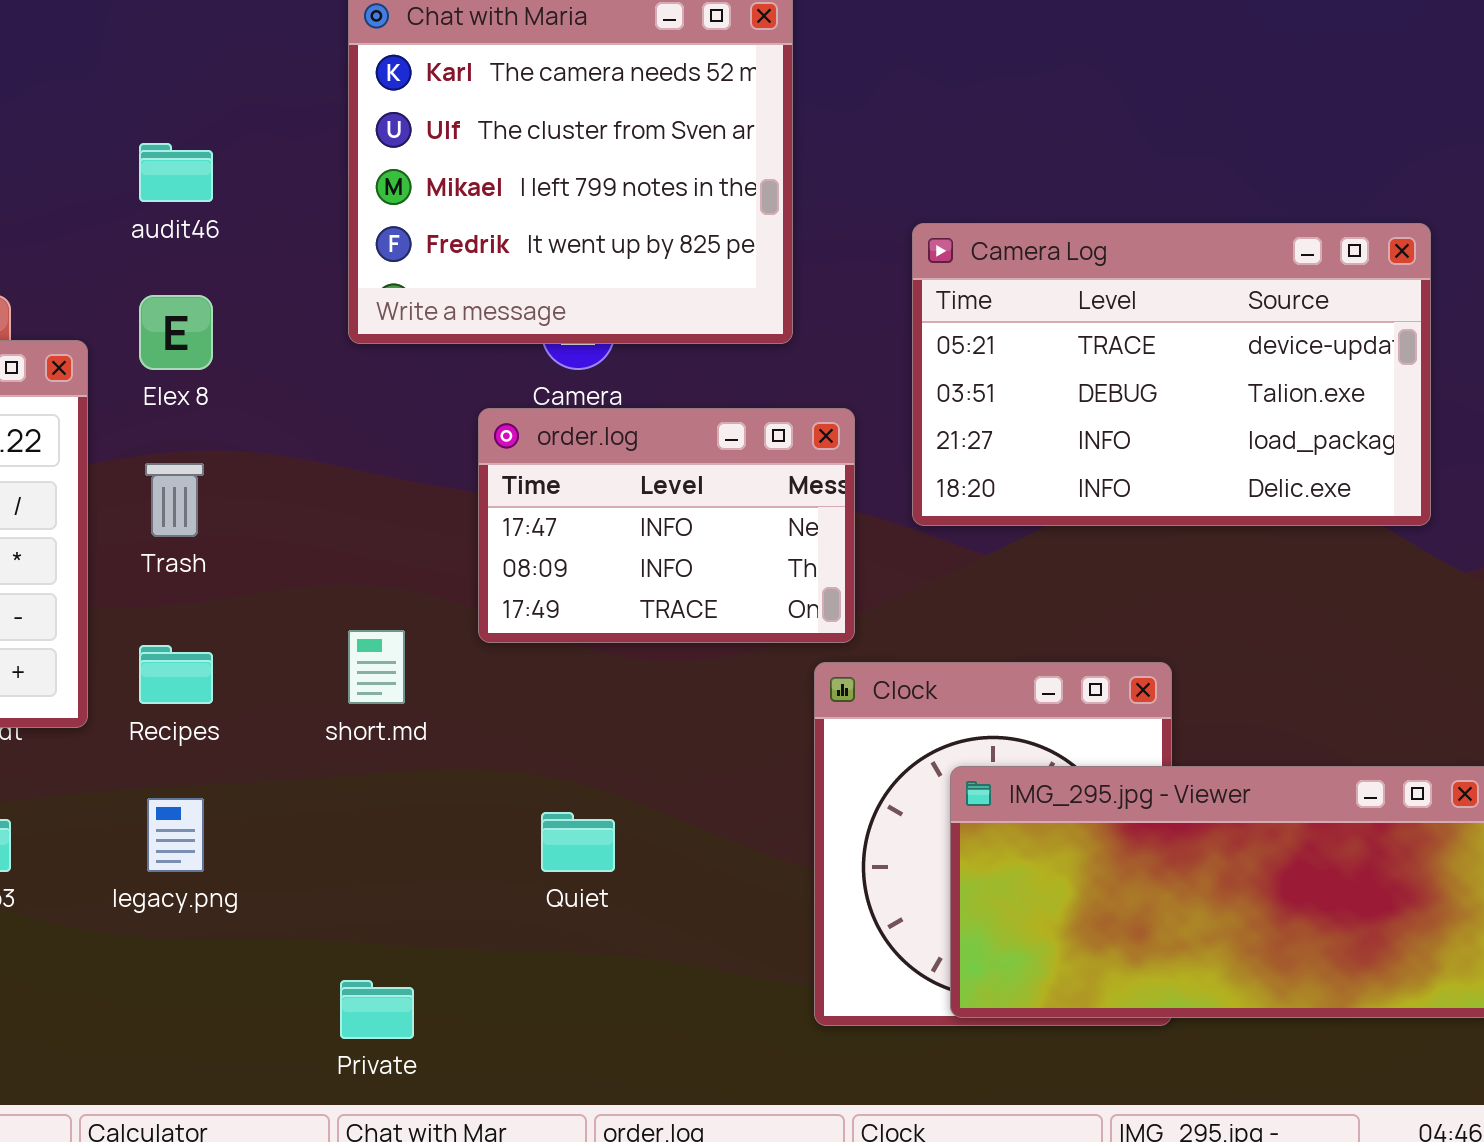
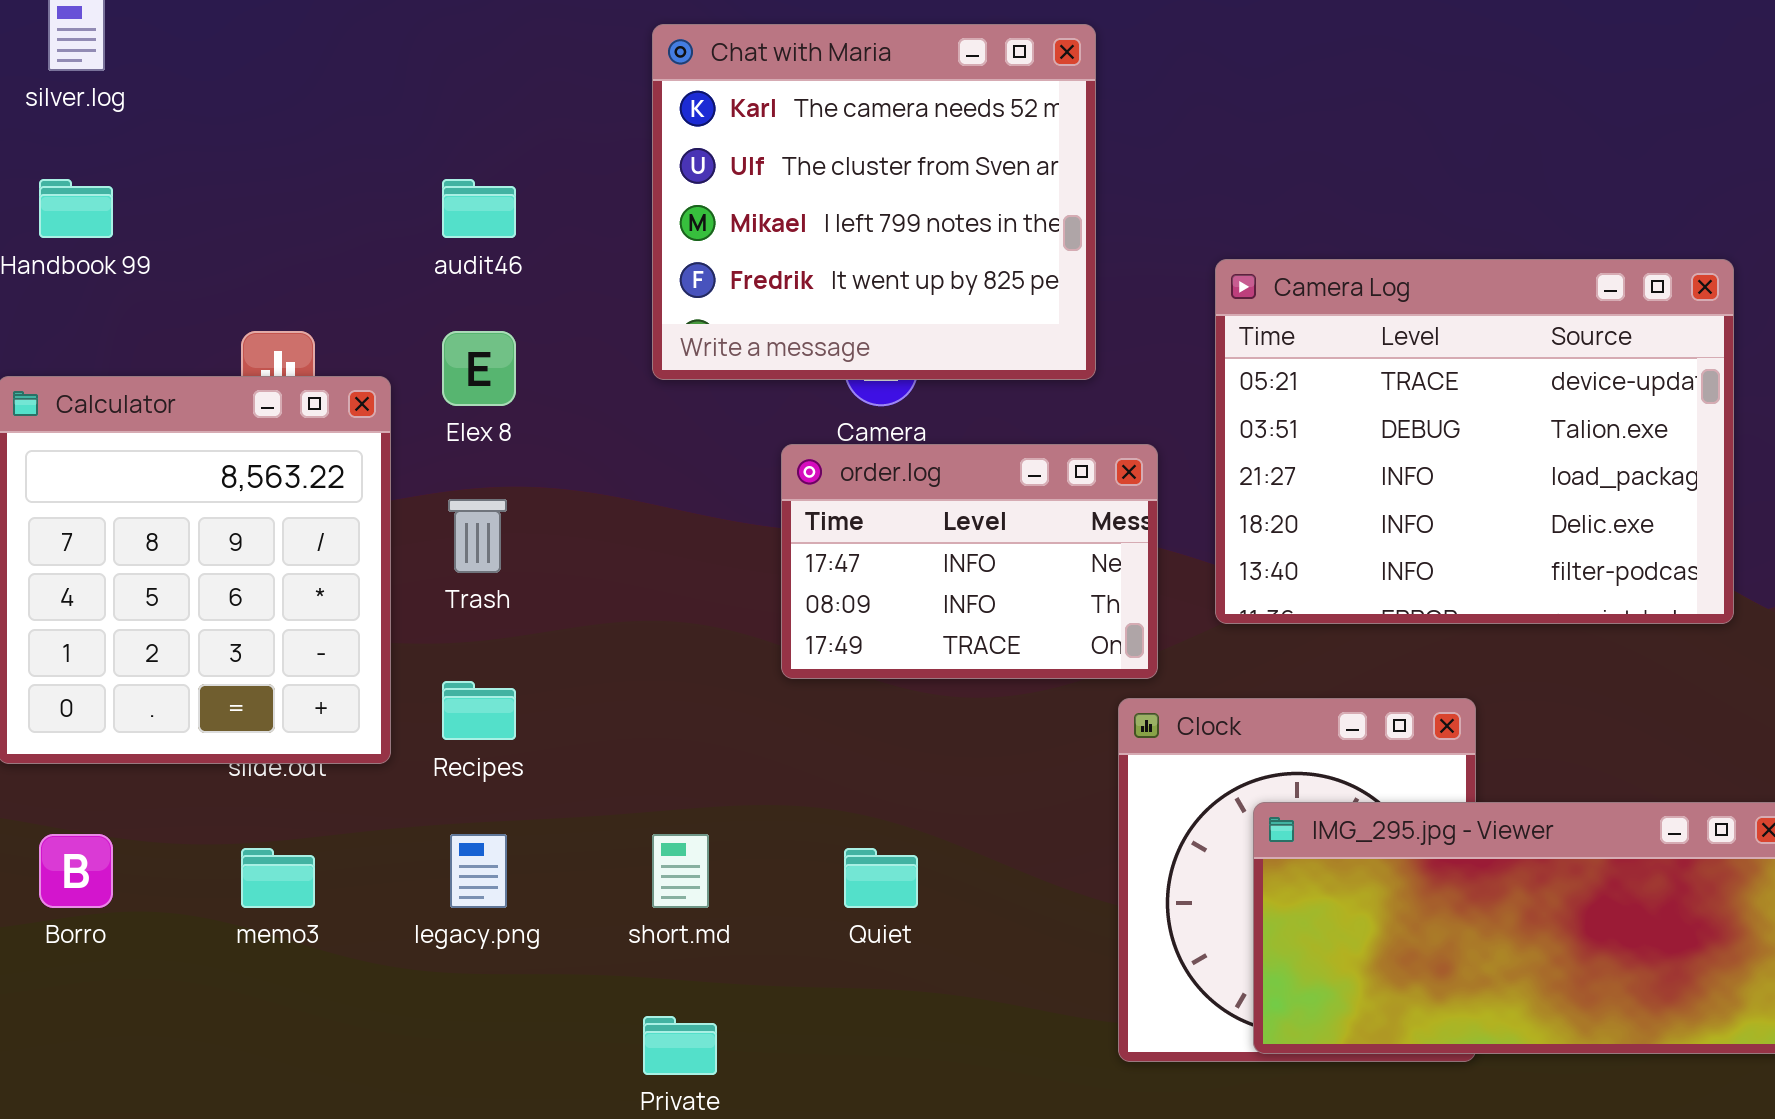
Camera Log: [912,223,1431,526] -> [1215,259,1734,624], resized
short.md: [348,630,405,704] -> [652,834,709,908], moved

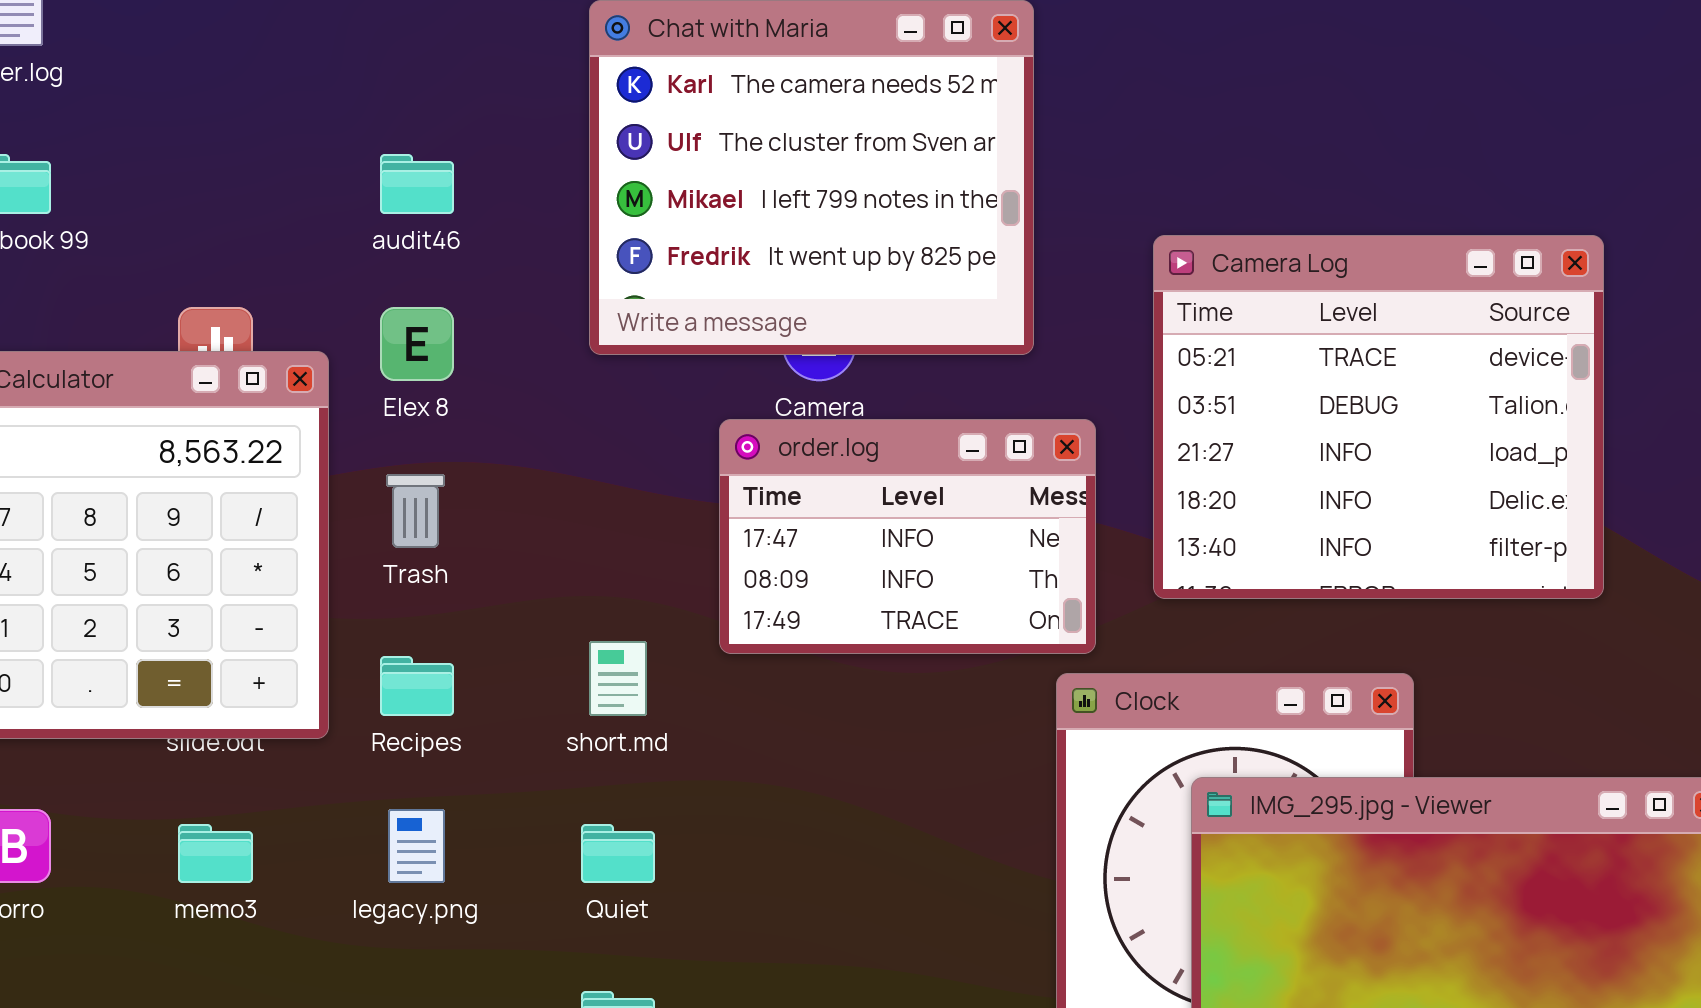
Camera Log: [1215,259,1734,624] -> [1153,235,1604,599], resized
short.md: [652,834,709,908] -> [589,641,647,716], moved
Quiet: [844,848,918,908] -> [581,824,655,883], moved

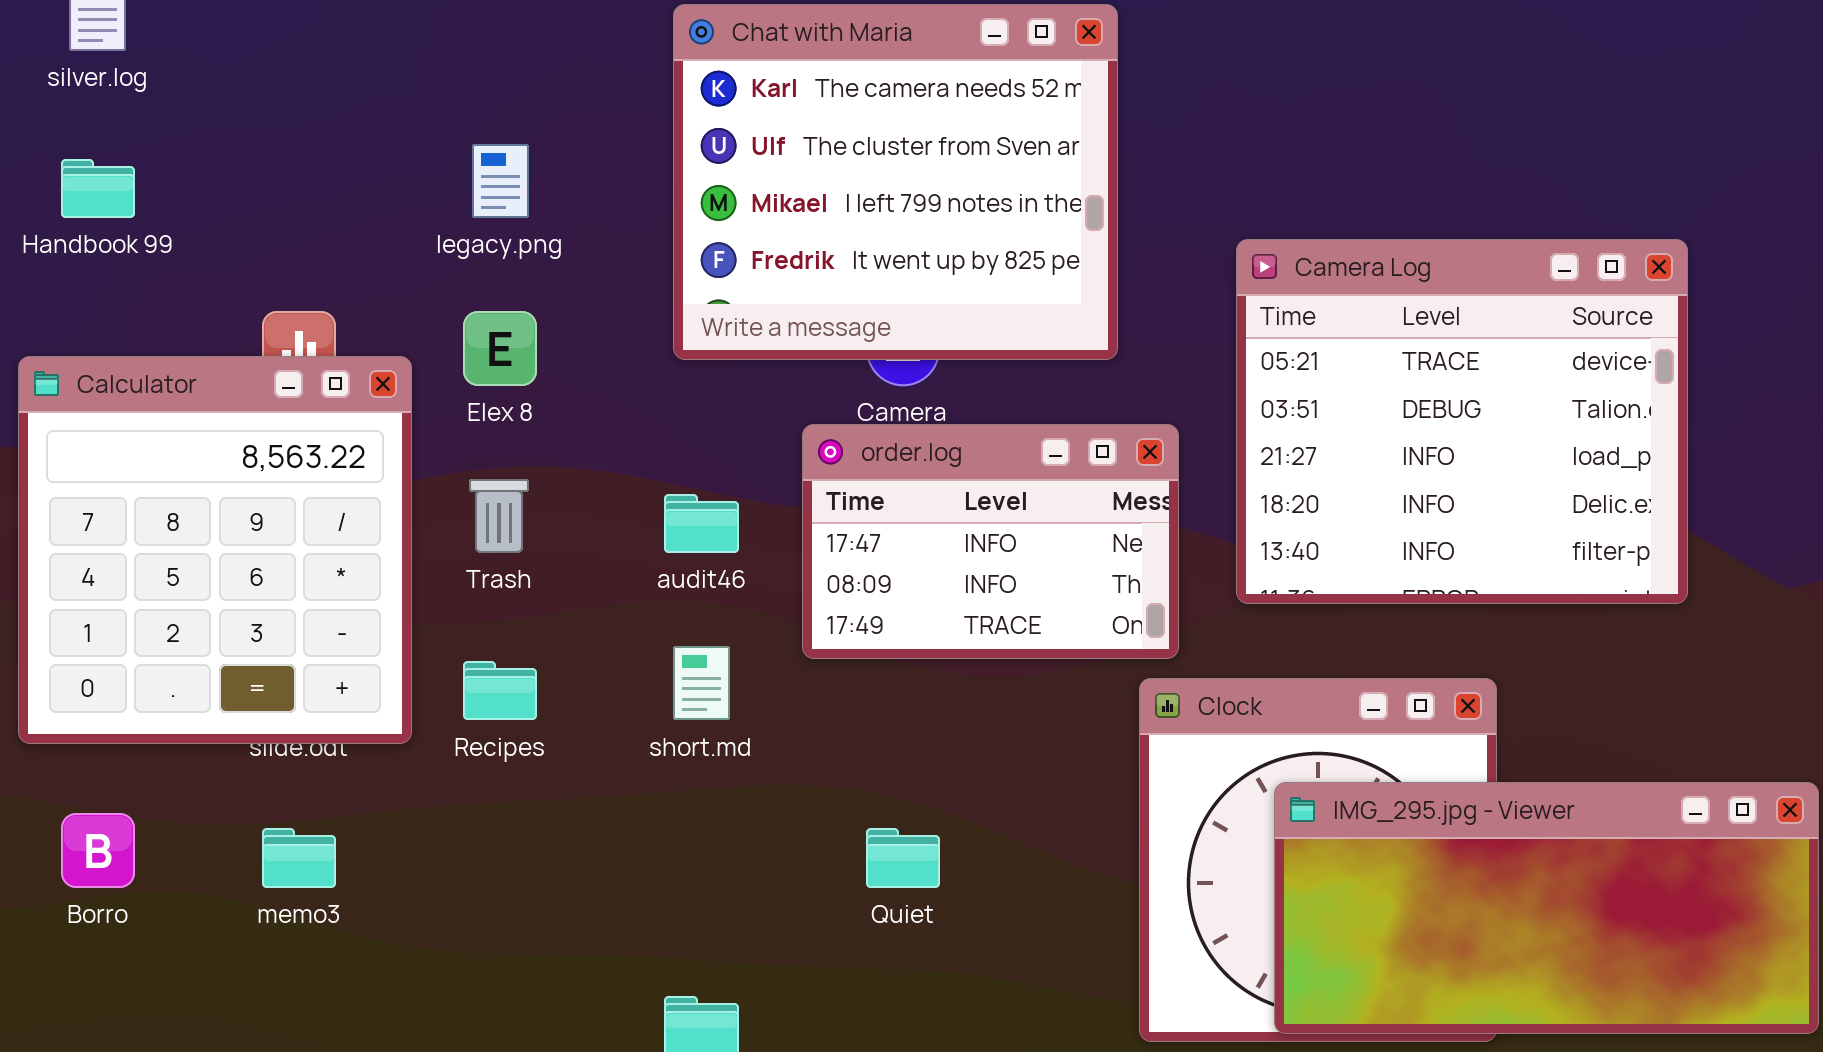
audit46: [380,154,454,214] -> [664,494,739,553], moved
legacy.png: [388,809,445,883] -> [472,144,529,218], moved
Quiet: [581,824,655,883] -> [866,828,940,888], moved

